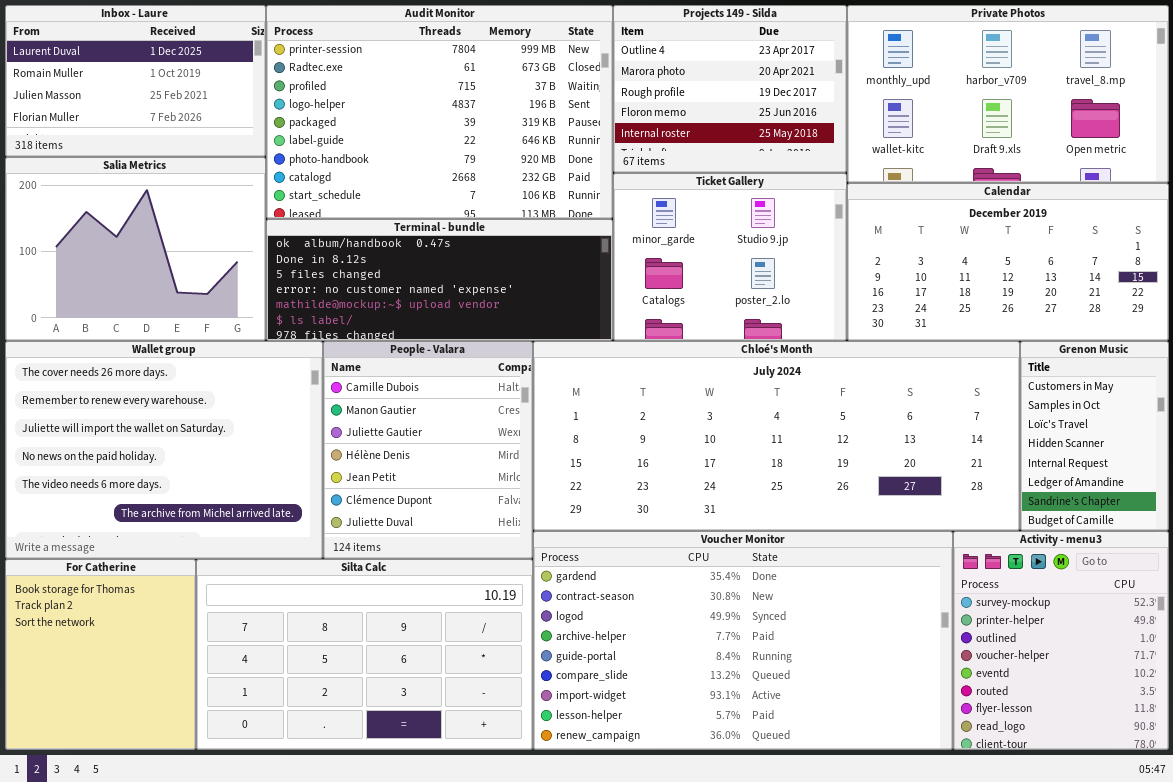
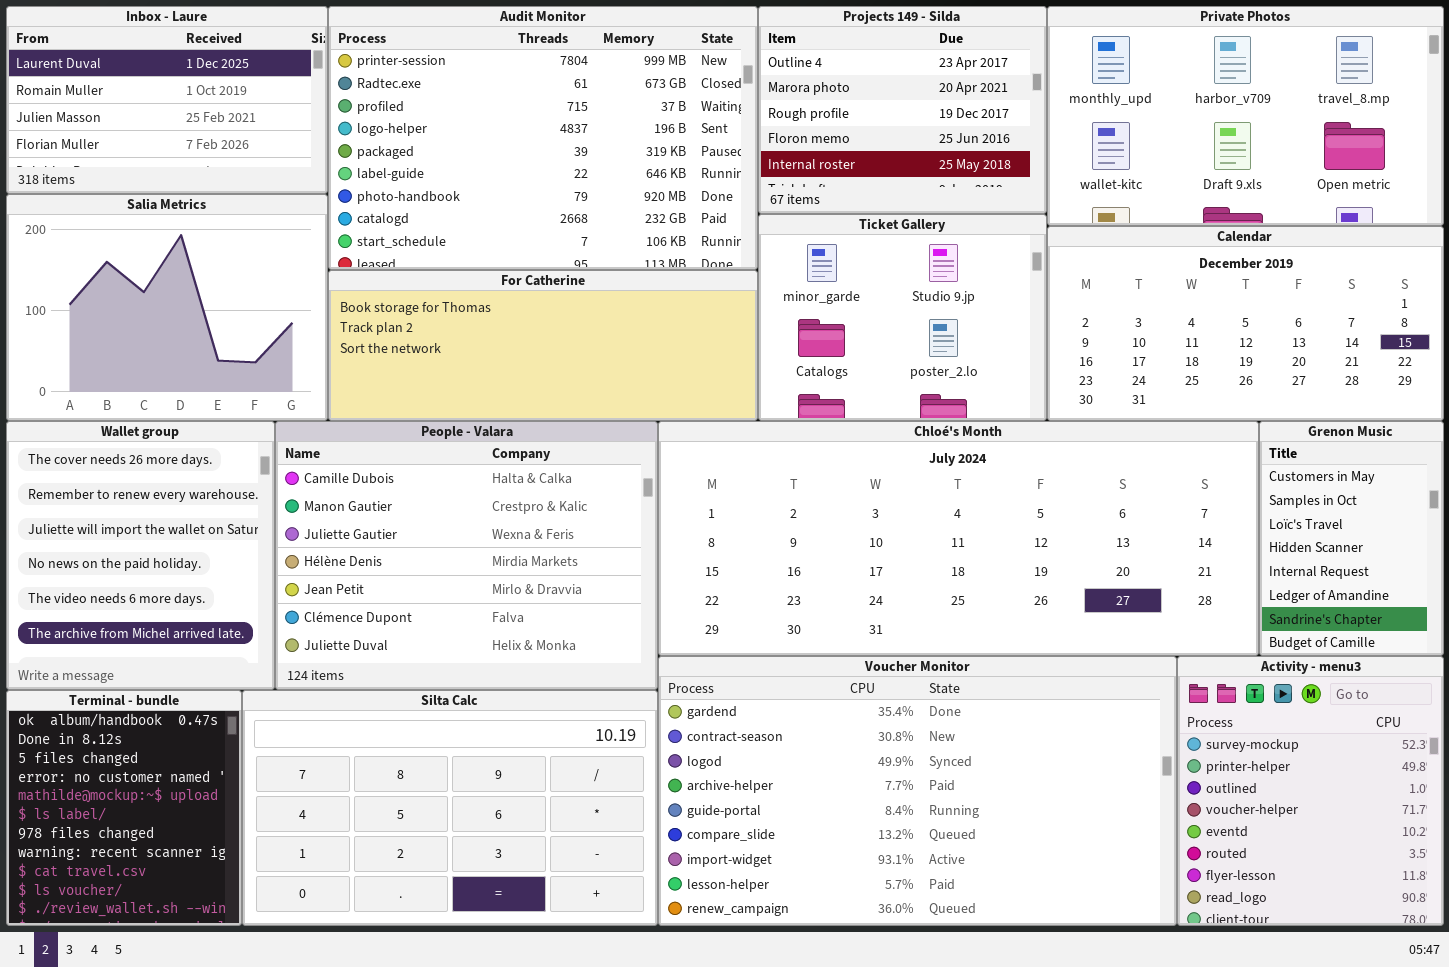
Terminal - bundle: [266,219,613,341] -> [6,690,242,926], moved, resized
Wallet group: [5,341,323,559] -> [6,421,275,690], resized
People - Valara: [323,341,533,559] -> [275,421,658,690], resized
For Catherine: [5,559,196,750] -> [328,270,758,421], moved, resized

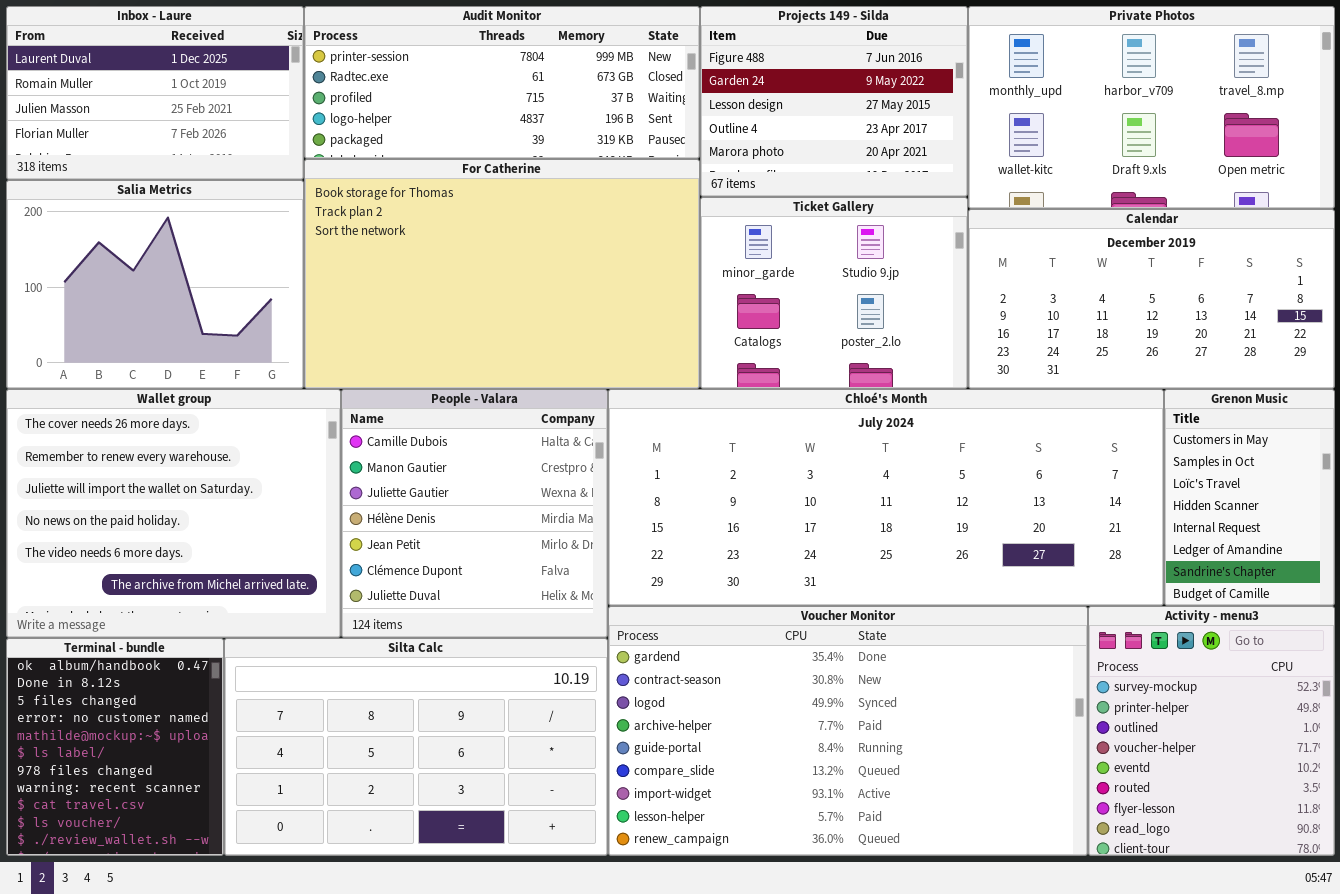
Audit Monitor: [328,6,758,270] -> [304,6,700,159], resized
Projects 149 - Silda: [758,6,1047,214] -> [700,6,968,197], scrolled up 3 rows
For Catherine: [328,270,758,421] -> [304,159,700,389], resized
Wallet group: [6,421,275,690] -> [6,389,341,638], resized
People - Valara: [275,421,658,690] -> [341,389,608,638], resized

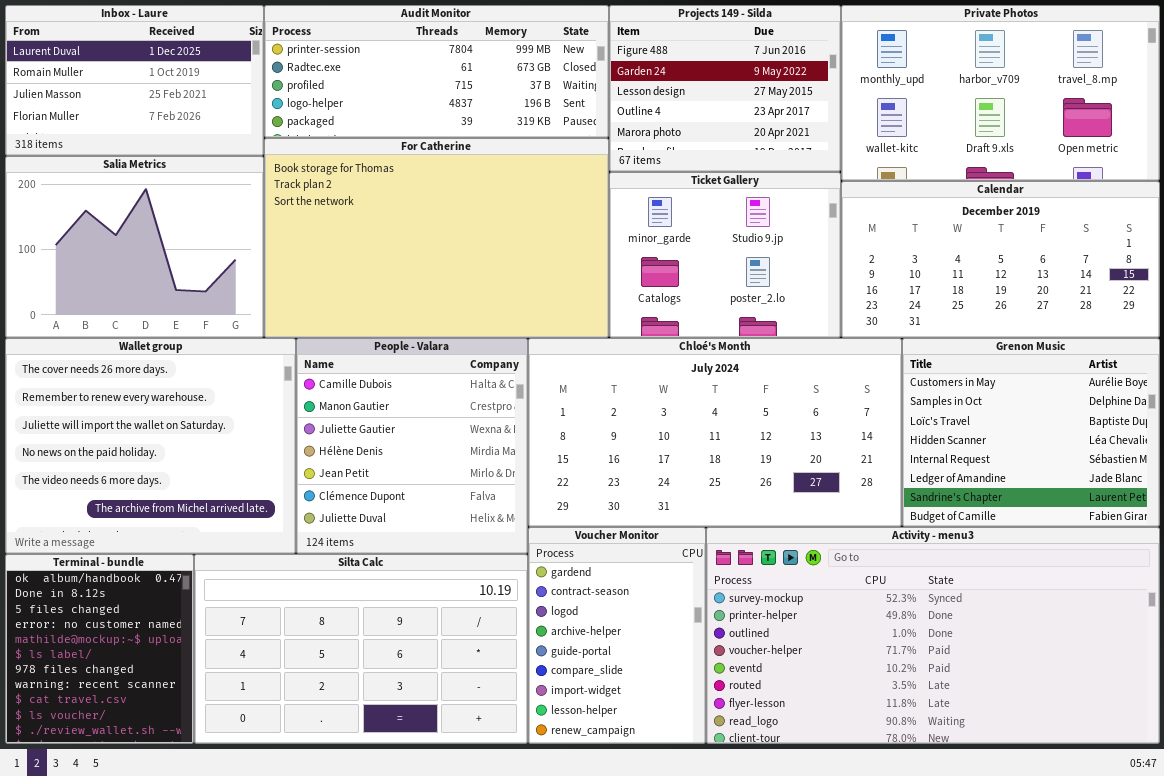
Chloé's Month: [608,389,1164,606] -> [528,338,902,527], resized
Grenon Music: [1164,389,1335,606] -> [902,338,1160,527], resized
Voucher Monitor: [608,606,1088,856] -> [528,527,706,744], resized
Activity - menu3: [1088,606,1335,856] -> [706,527,1160,744], resized

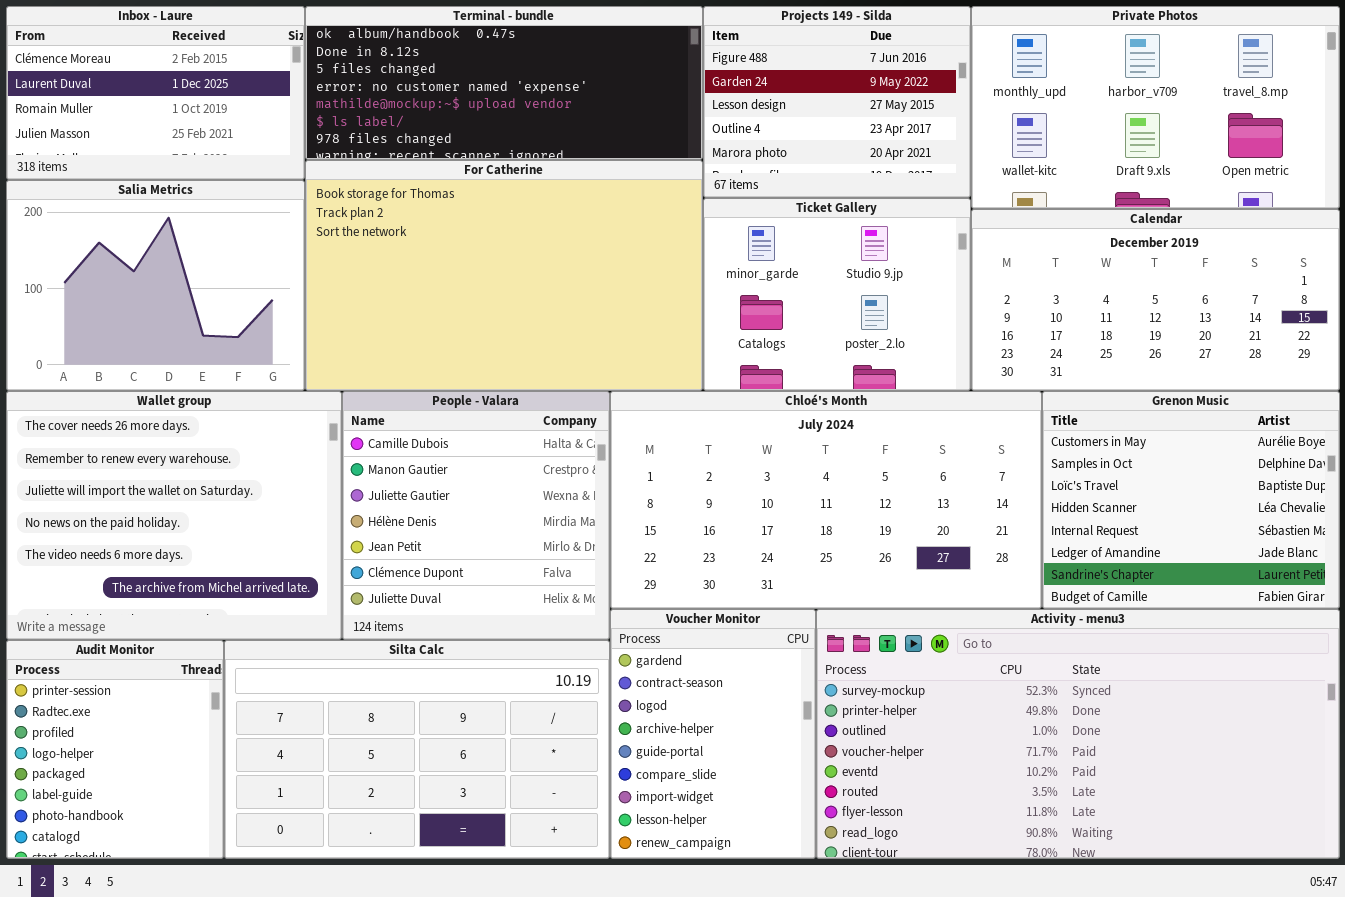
Inbox - Laure: [5,5,264,156] -> [6,6,305,180], scrolled up 1 row
Audit Monitor: [264,5,609,138] -> [6,640,224,859], moved, resized
Terminal - bundle: [5,554,194,744] -> [305,6,703,160], moved, resized

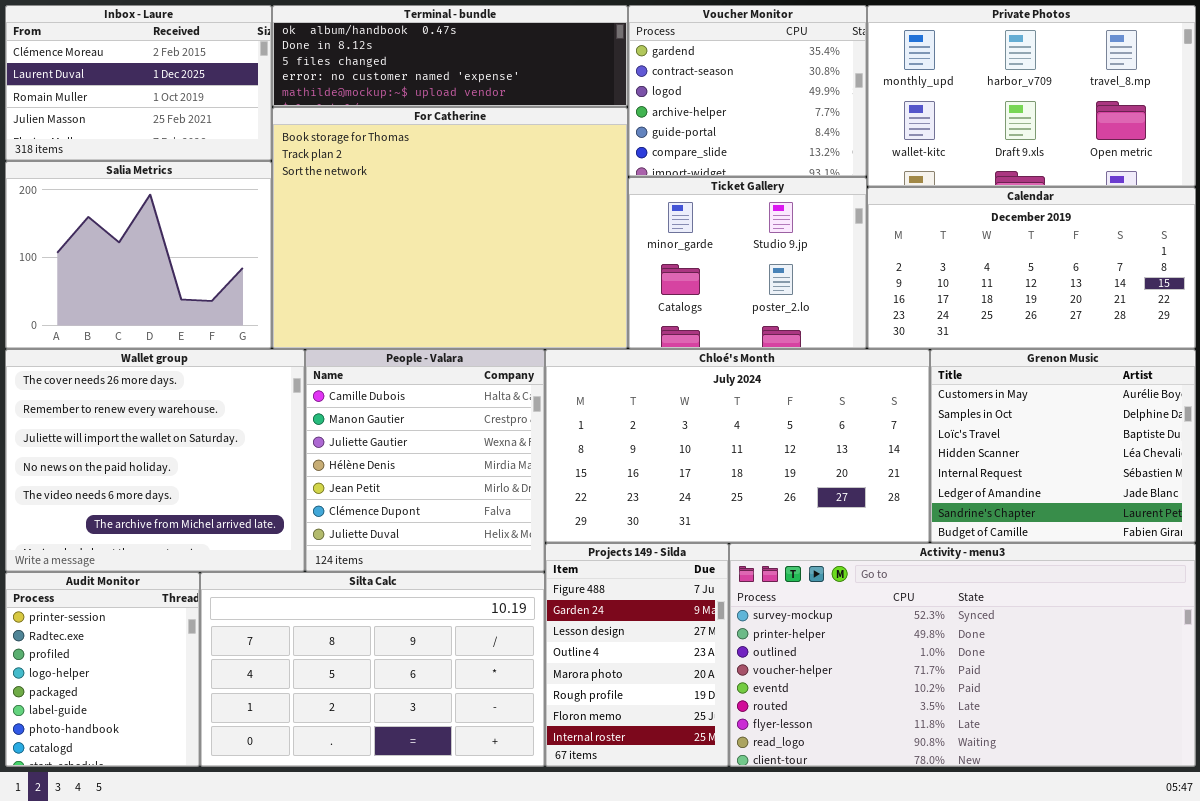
Terminal - bundle: [305,6,703,160] -> [272,5,628,107], resized
Projects 149 - Silda: [703,6,971,198] -> [545,543,729,767], moved, resized
For Catherine: [305,160,703,391] -> [272,107,628,349], resized
Voucher Monitor: [610,609,816,859] -> [628,5,867,177], moved, resized

